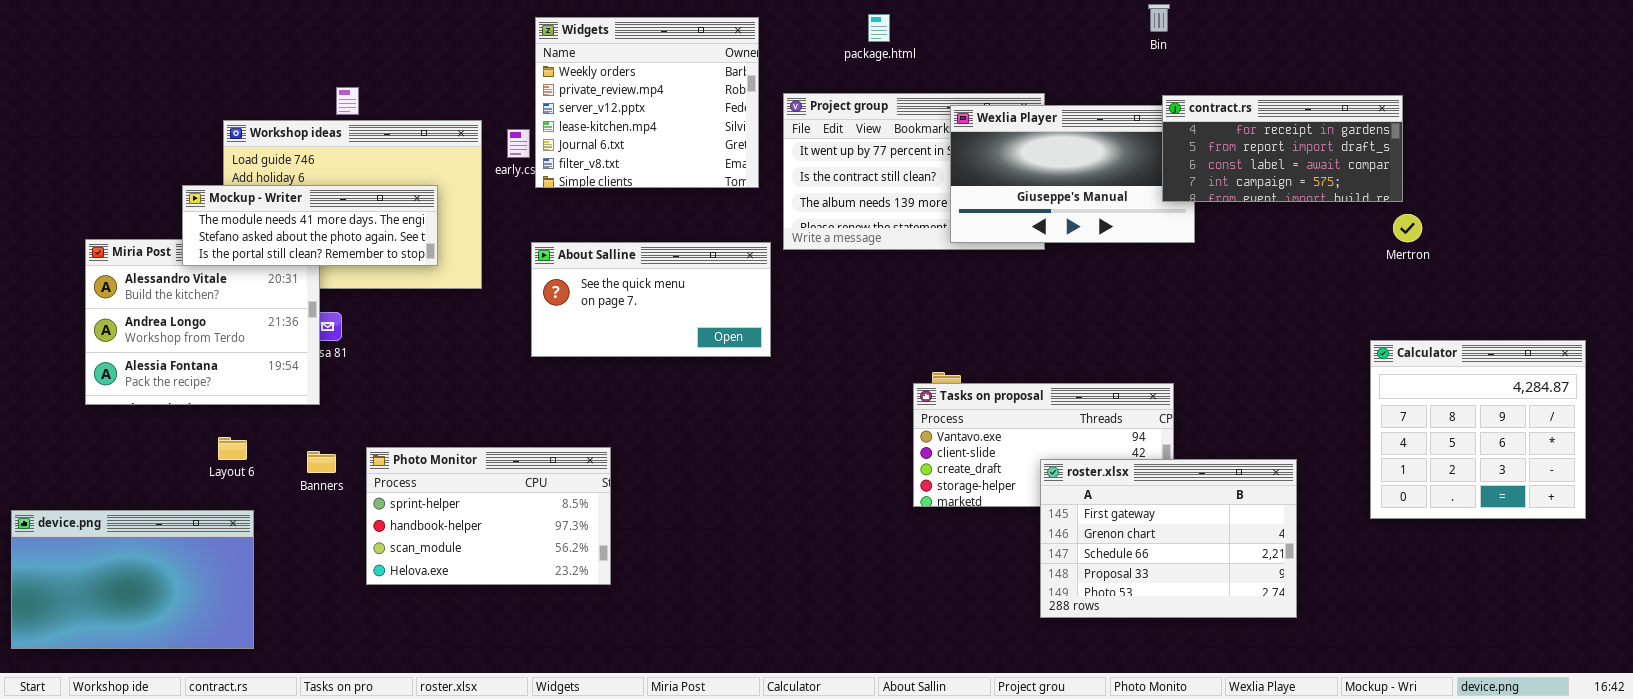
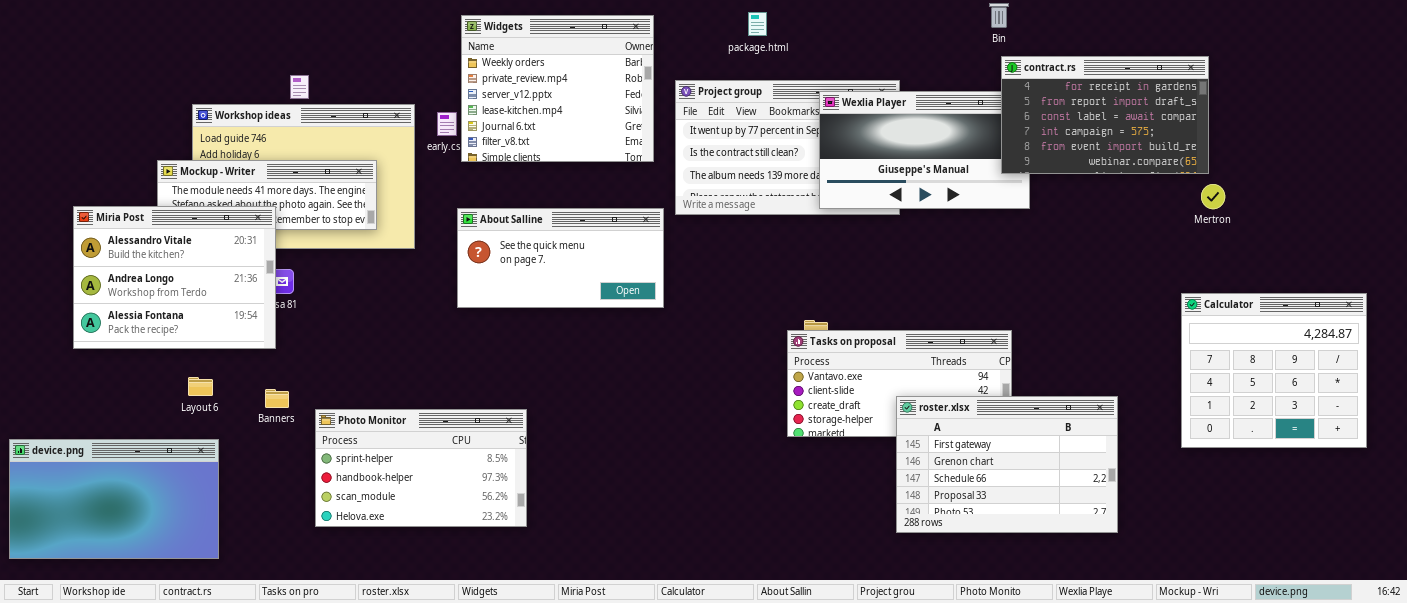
contract.rs: [1162,95,1403,202] -> [1001,56,1209,174], resized
Miria Post: [85,239,320,405] -> [73,206,276,349], raised
Photo Monitor: [366,447,611,585] -> [315,409,527,527], moved

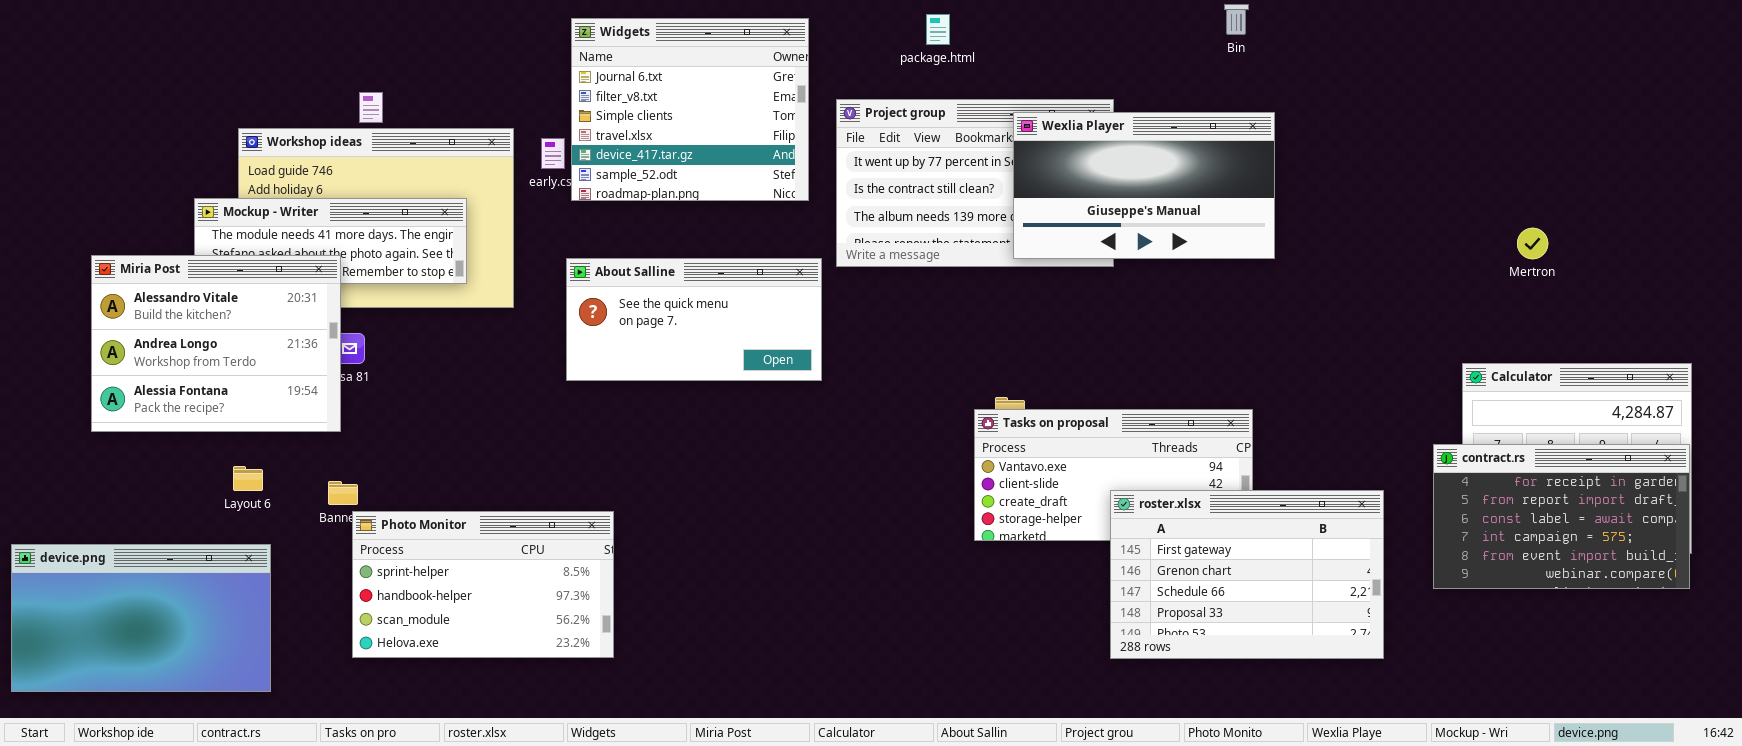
Widgets: [461,15,654,162] -> [571,18,809,201], scrolled down 4 rows
contract.rs: [1001,56,1209,174] -> [1433,444,1690,589], moved
Mertron: [1201,184,1225,209] -> [1517,228,1548,259], moved
Photo Monitor: [315,409,527,527] -> [352,511,614,658], moved

